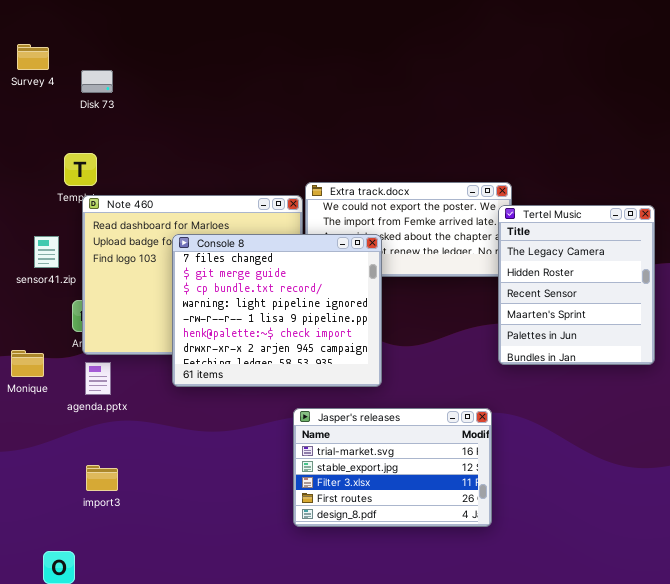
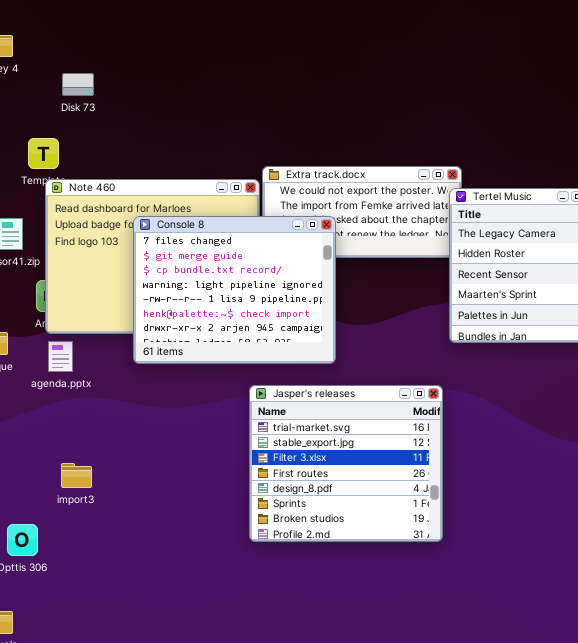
Disk 73: [81,70,113,93] -> [62,73,94,96], moved
Jasper's releases: [293,408,492,527] -> [249,385,443,542], resized
import3: [86,465,118,491] -> [61,463,92,488], moved

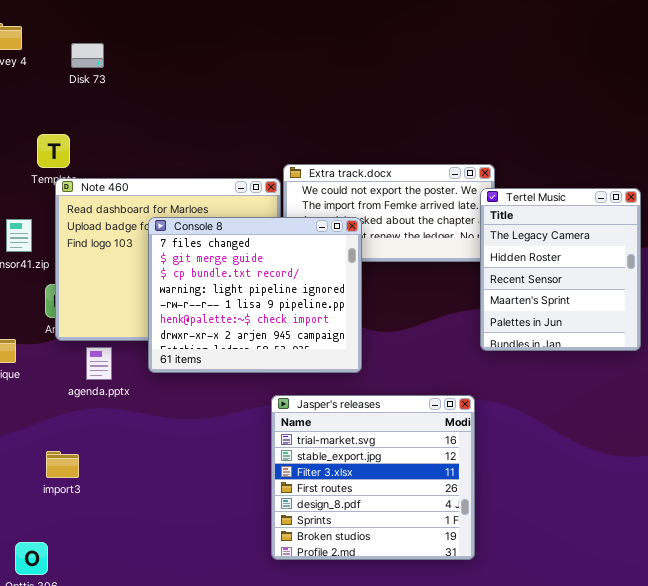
Disk 73: [62,73,94,96] -> [71,43,104,68], moved
agenda.pptx: [48,341,73,372] -> [86,347,112,380], moved
import3: [61,463,92,488] -> [46,451,79,478], moved

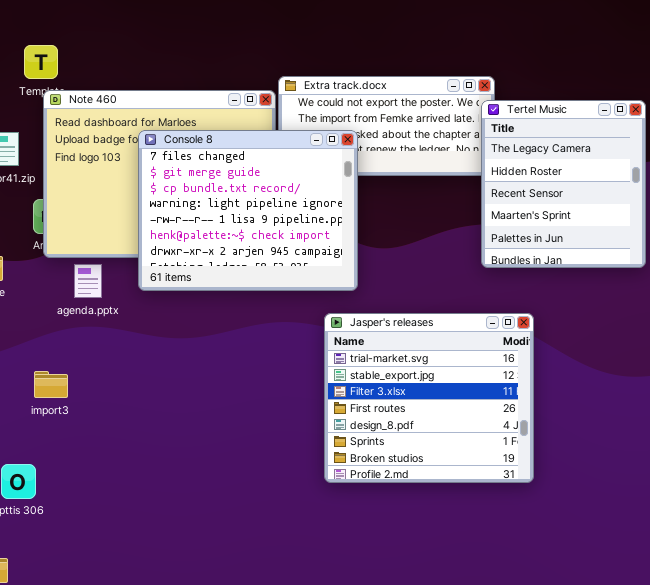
Jasper's releases: [271,395,475,560] -> [324,313,534,483], moved

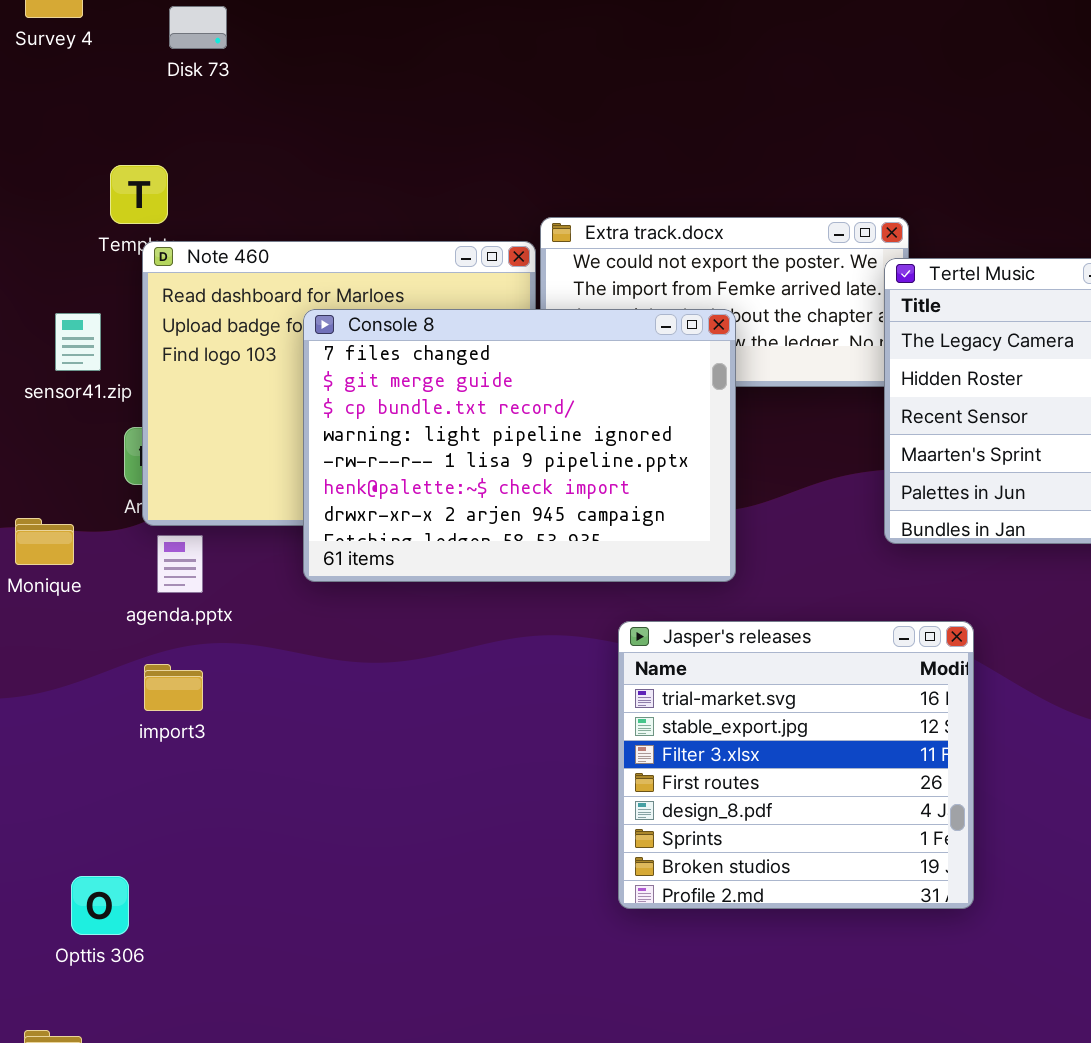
Console 8: [138,130,358,291] -> [303,309,736,582], resized
agenda.pptx: [74,264,102,298] -> [157,535,203,593], moved
import3: [34,371,68,398] -> [144,664,203,711], moved

